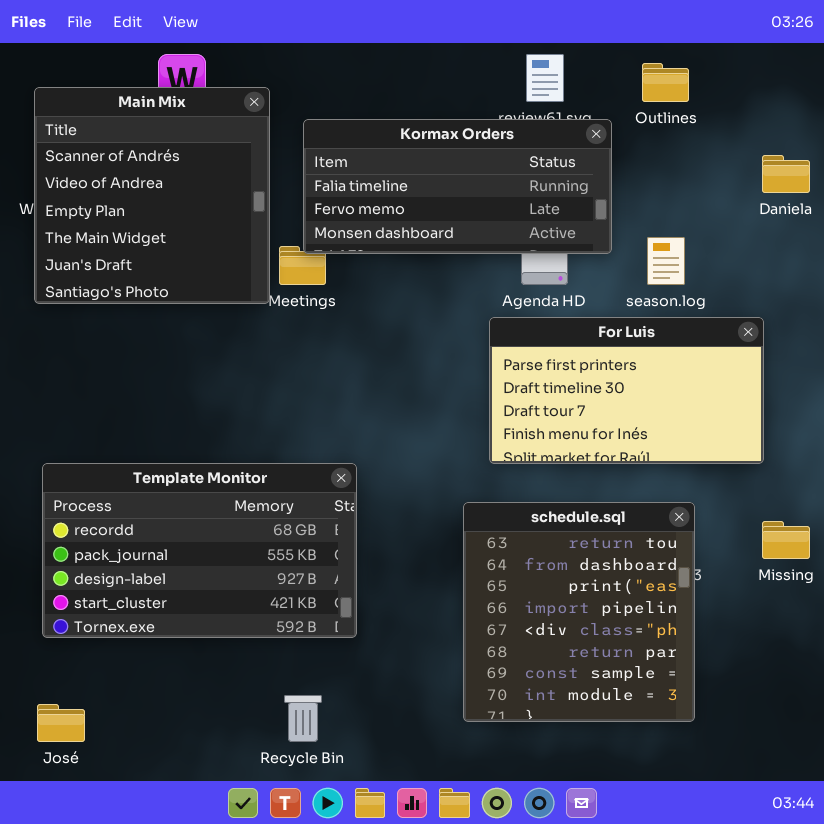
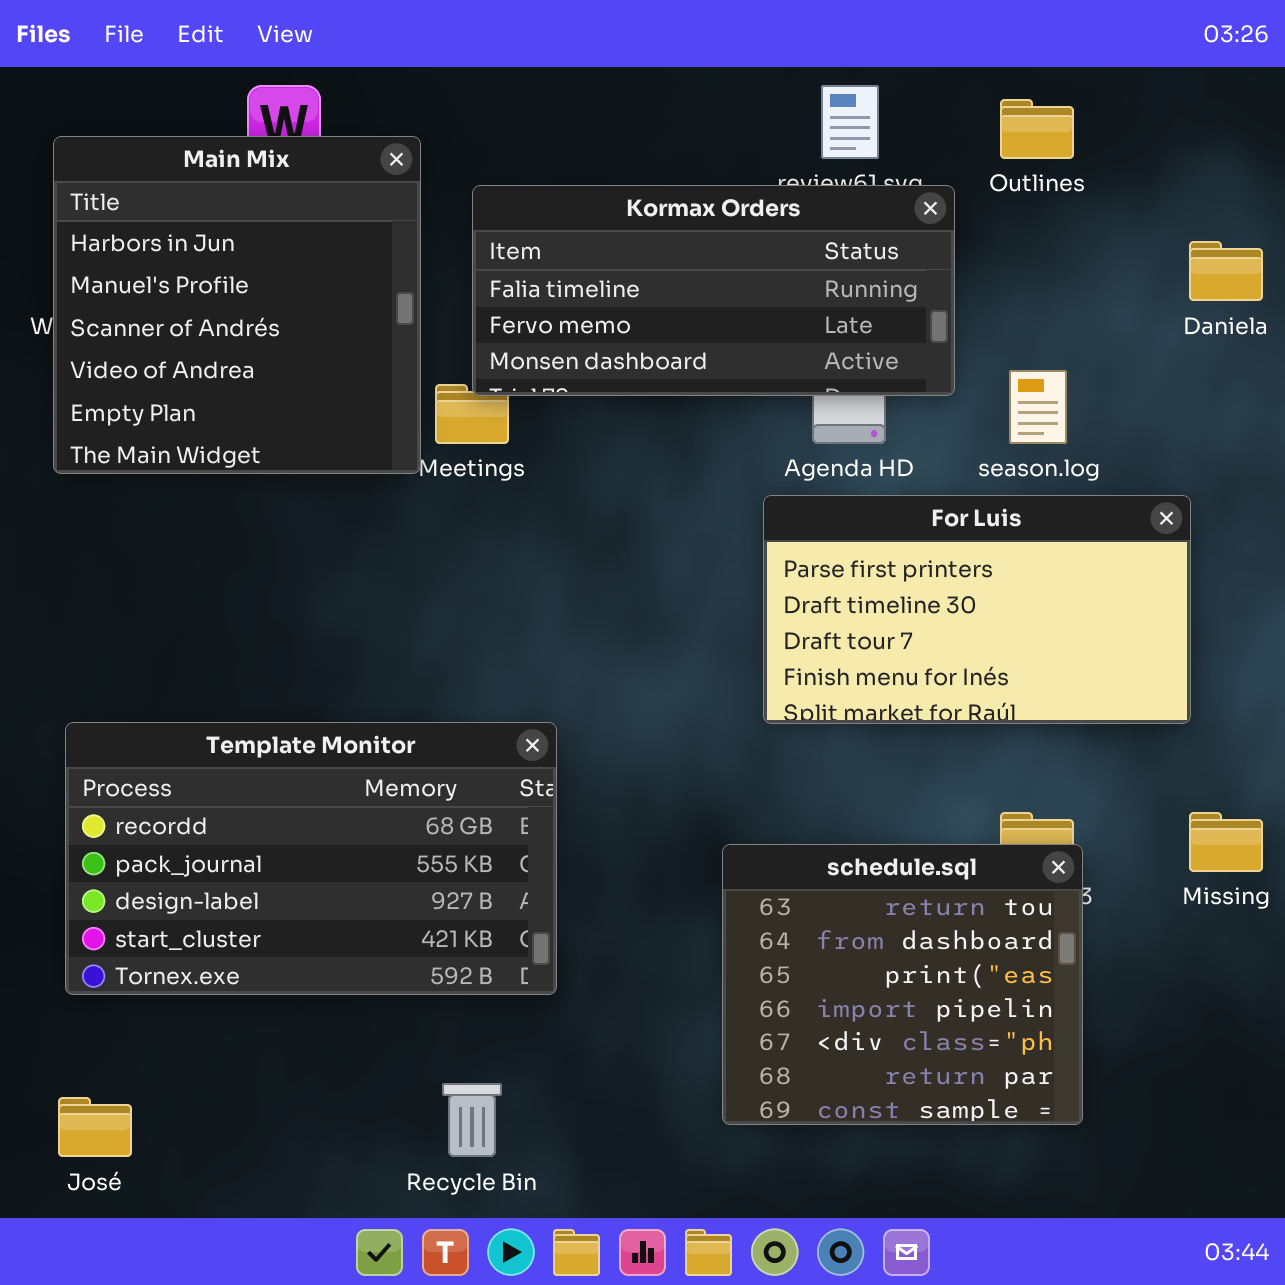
Main Mix: [34,87,270,304] -> [53,136,421,474], scrolled up 2 rows
schedule.sql: [463,502,695,722] -> [722,844,1083,1125], resized

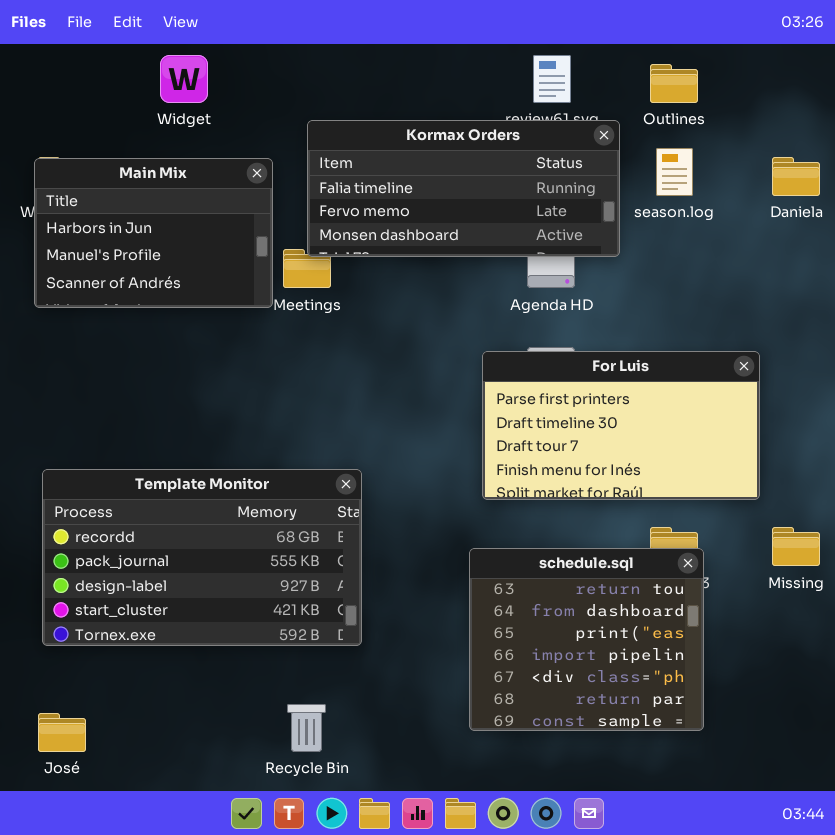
Main Mix: [53,136,421,474] -> [34,158,273,308], resized
season.log: [1009,370,1067,444] -> [656,148,693,196], moved
For Luis: [763,495,1191,724] -> [482,351,760,500], moved

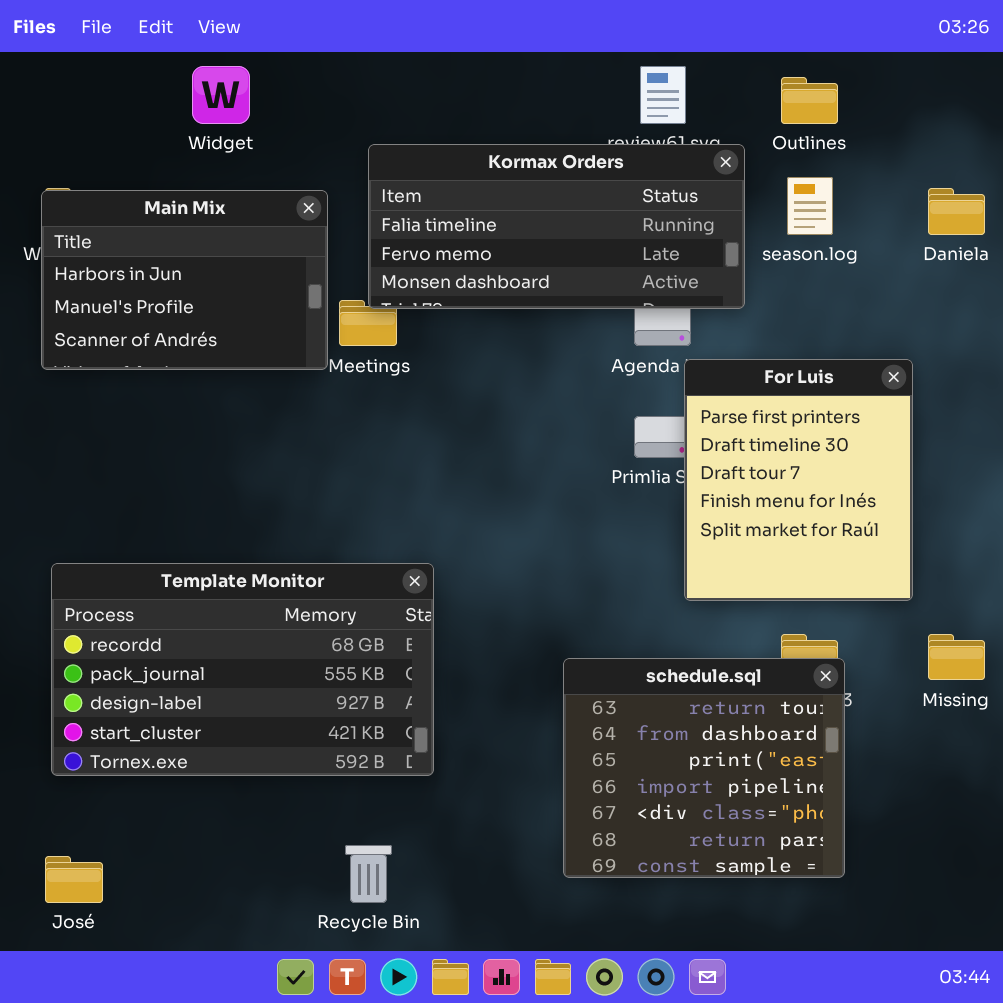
For Luis: [482,351,760,500] -> [684,359,913,601], resized

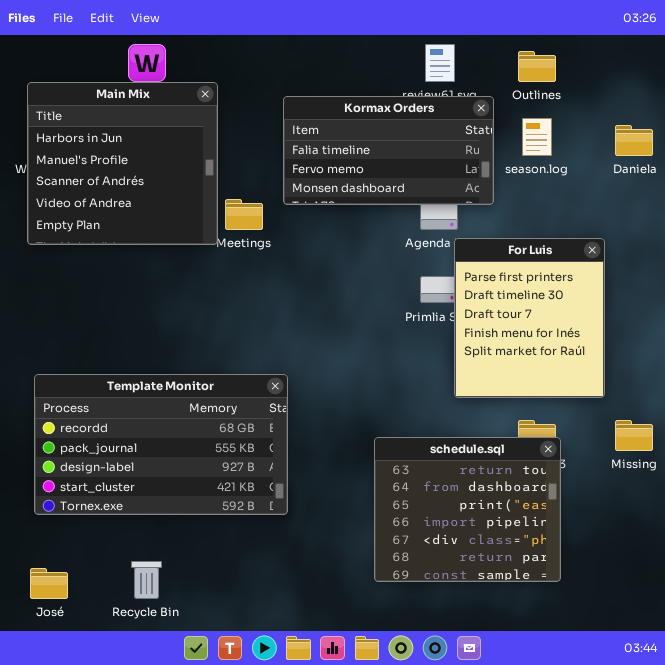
Kormax Orders: [368,144,745,309] -> [283,96,494,205], resized
Main Mix: [41,190,328,370] -> [27,82,218,245], resized
Recycle Bin: [345,845,392,903] -> [131,561,162,599], moved

